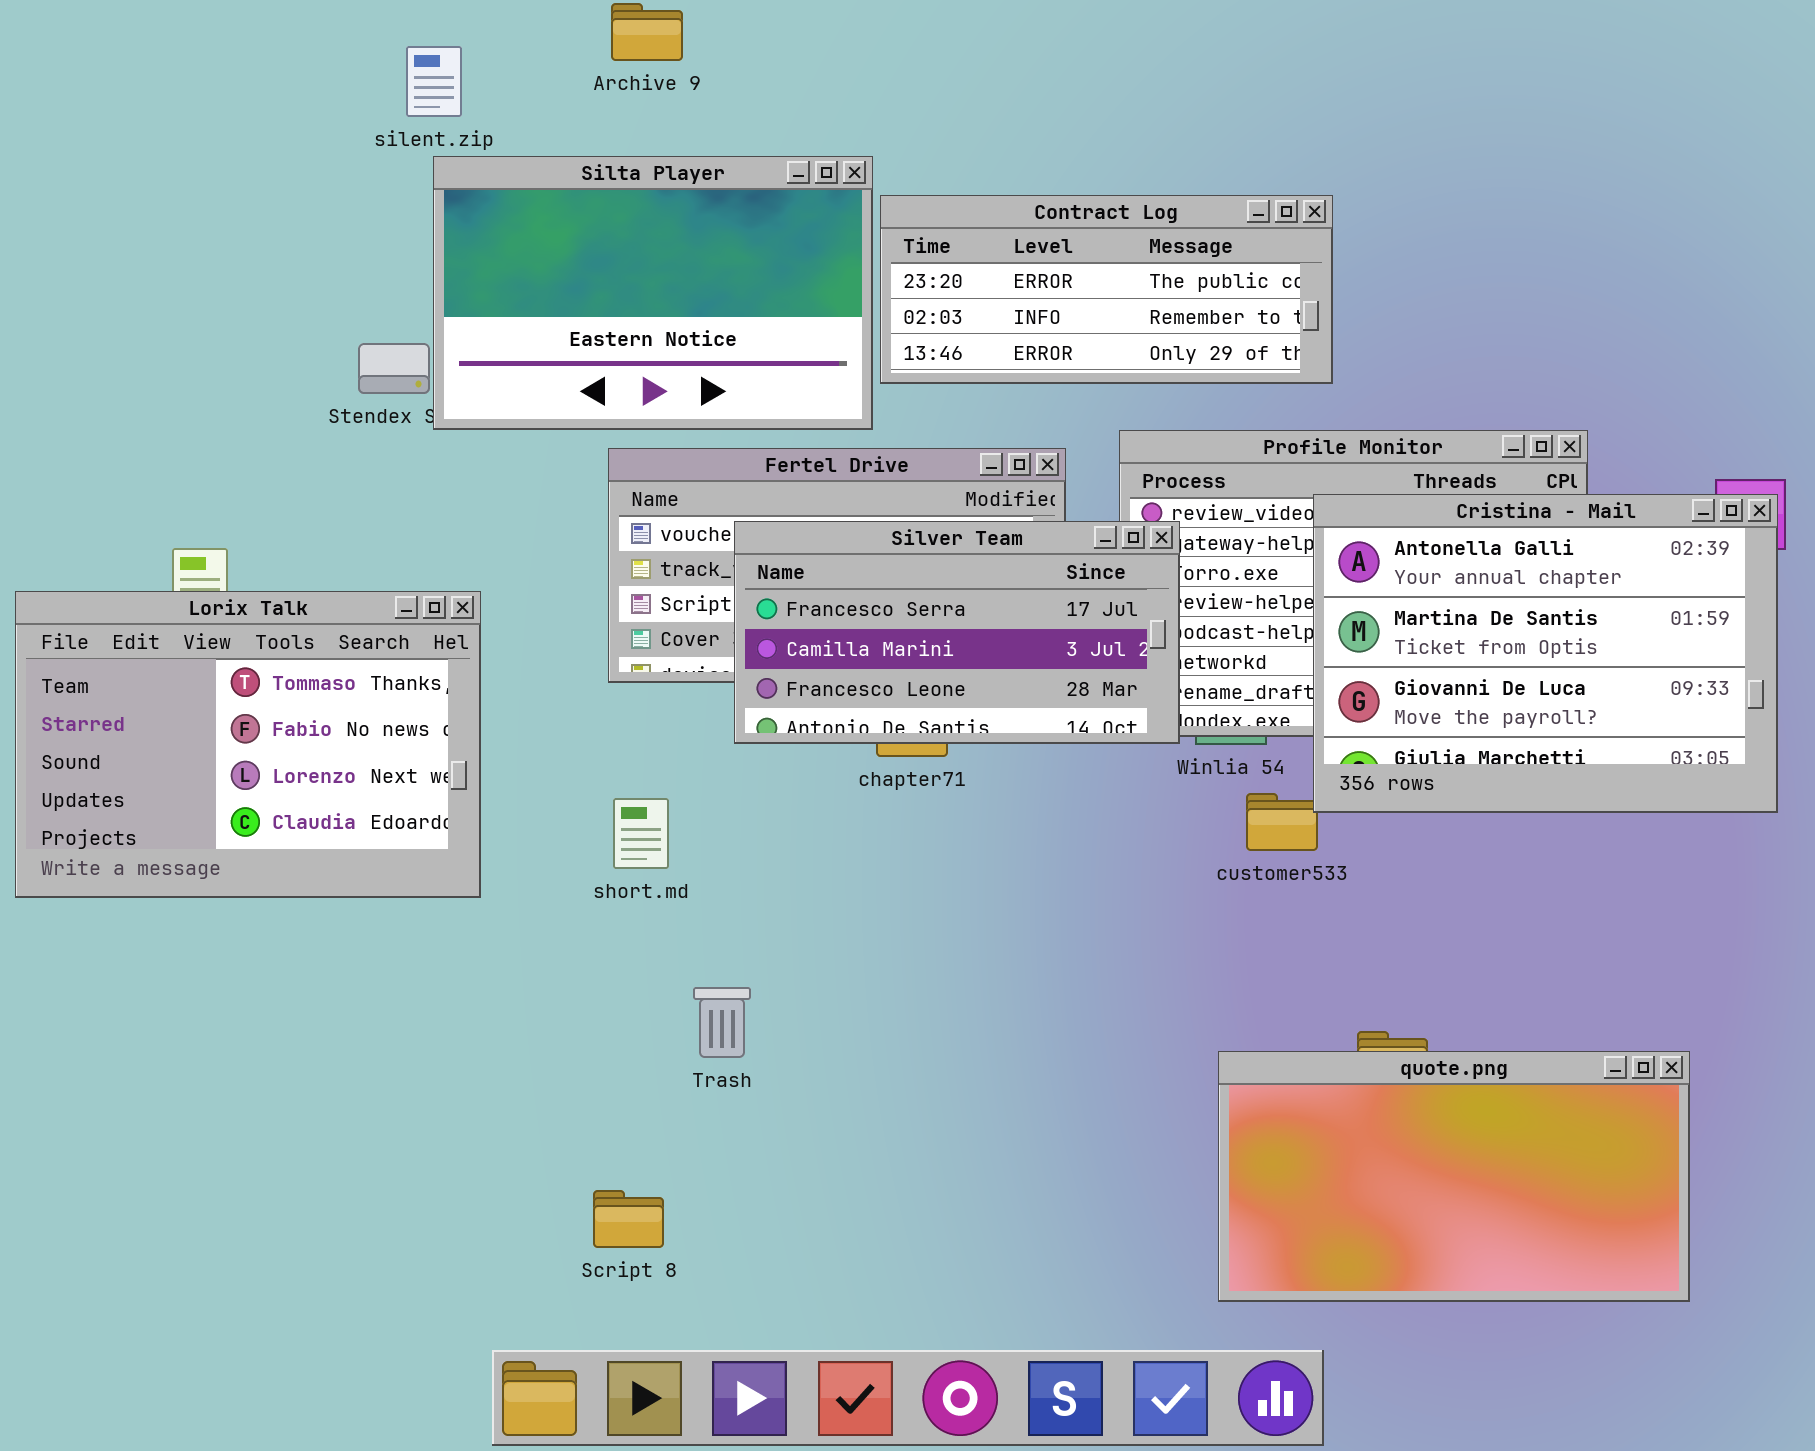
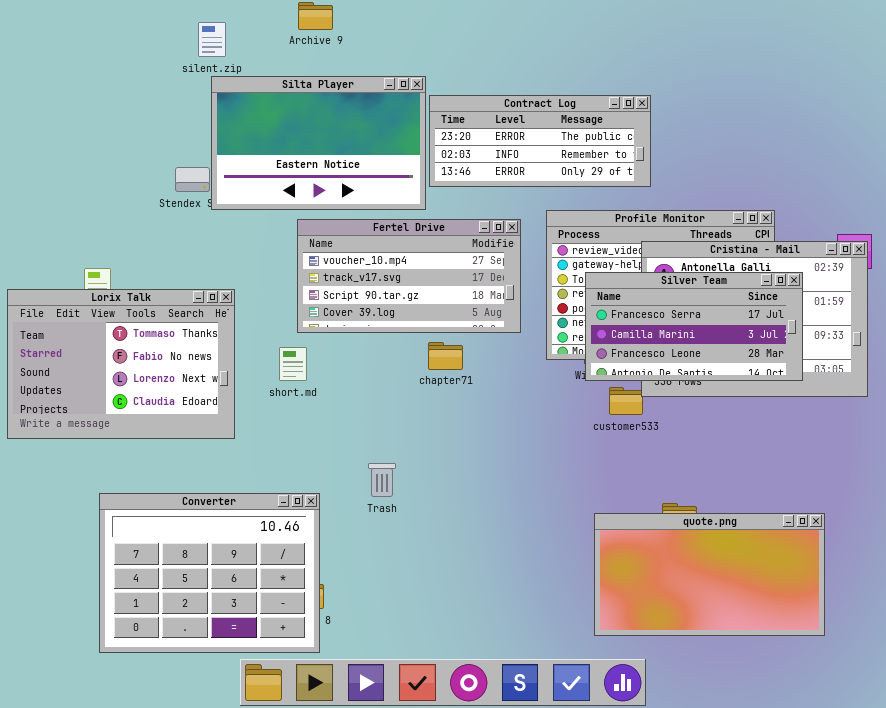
Silver Team: [734,521,1180,744] -> [585,272,803,381], moved
short.md: [613,798,669,869] -> [279,347,307,381], moved
Trash: [693,987,751,1058] -> [368,463,396,497], moved
Converter: none -> [99,493,320,653], opened

